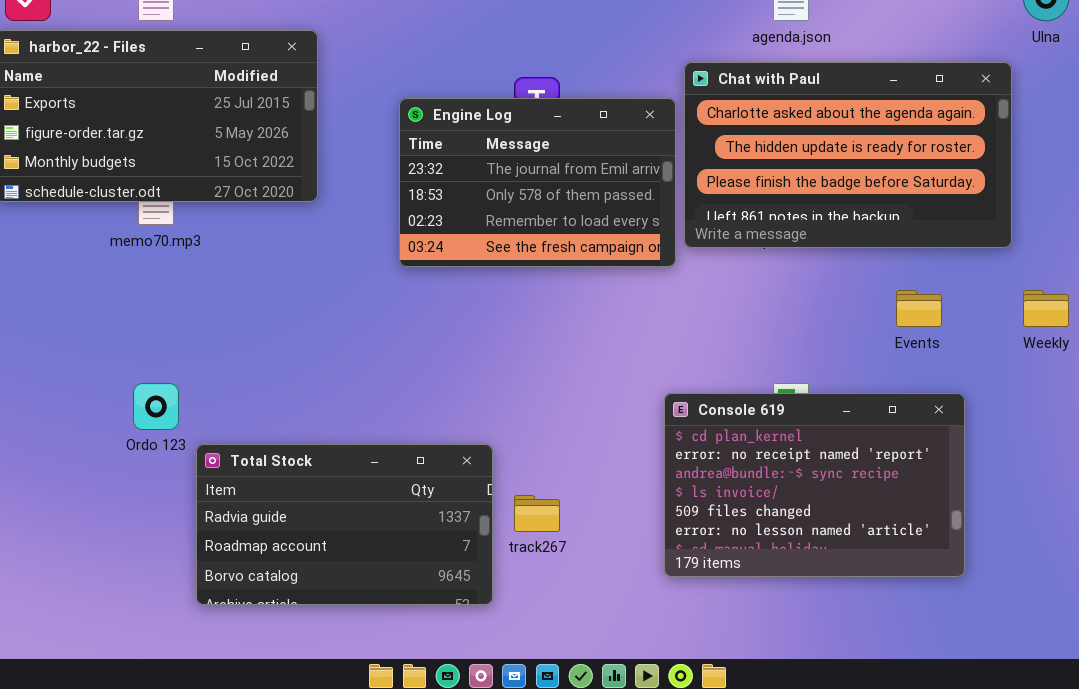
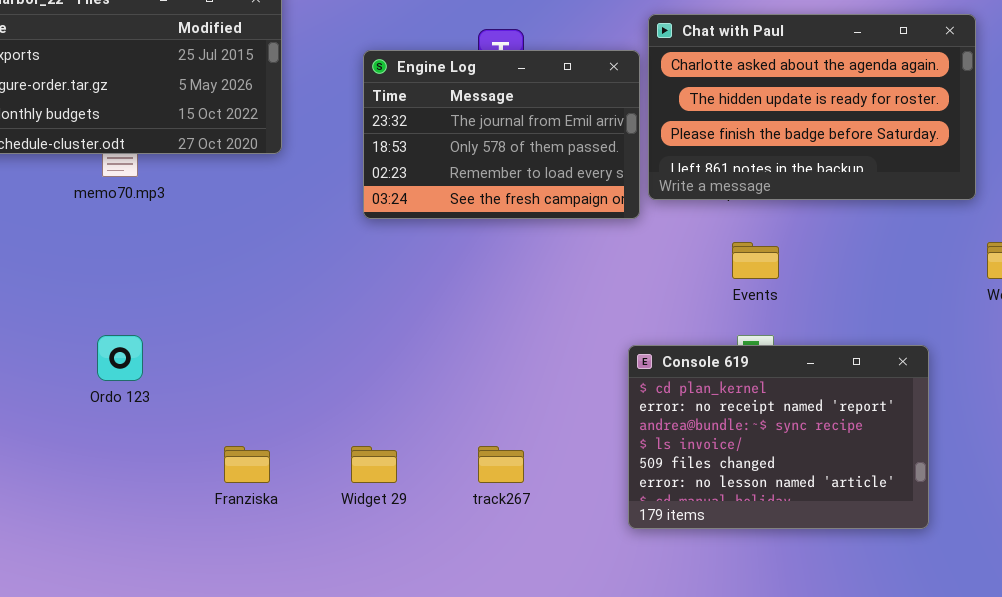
Events: [896,290,942,327] -> [732,242,779,279], moved
Total Stock: [196,444,493,605] -> none, closed

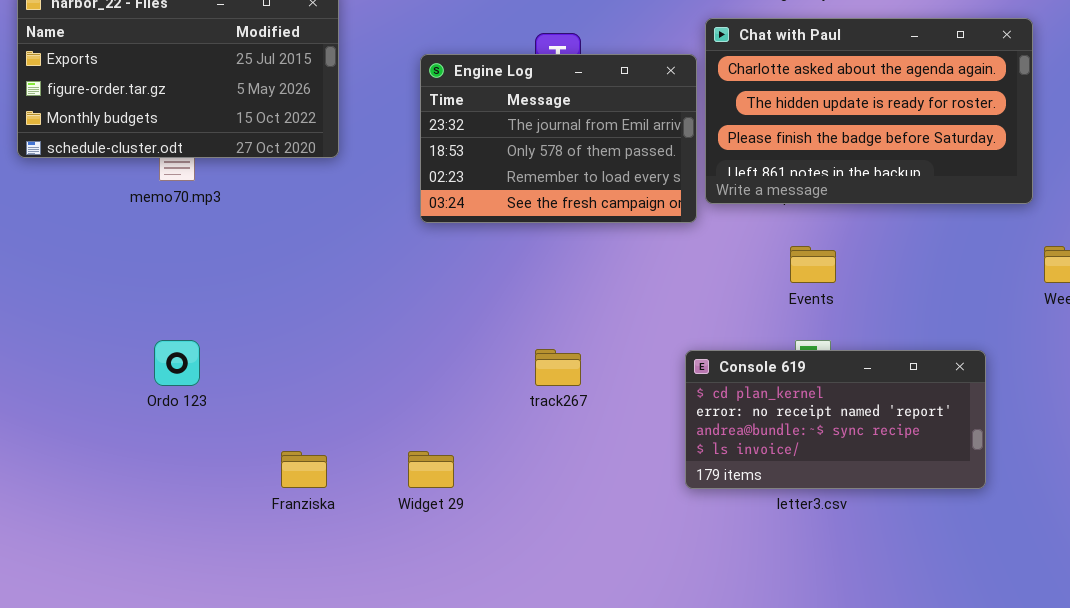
Console 619: [628,345,929,529] -> [685,350,986,489], resized
track267: [478,446,524,483] -> [535,349,581,386], moved

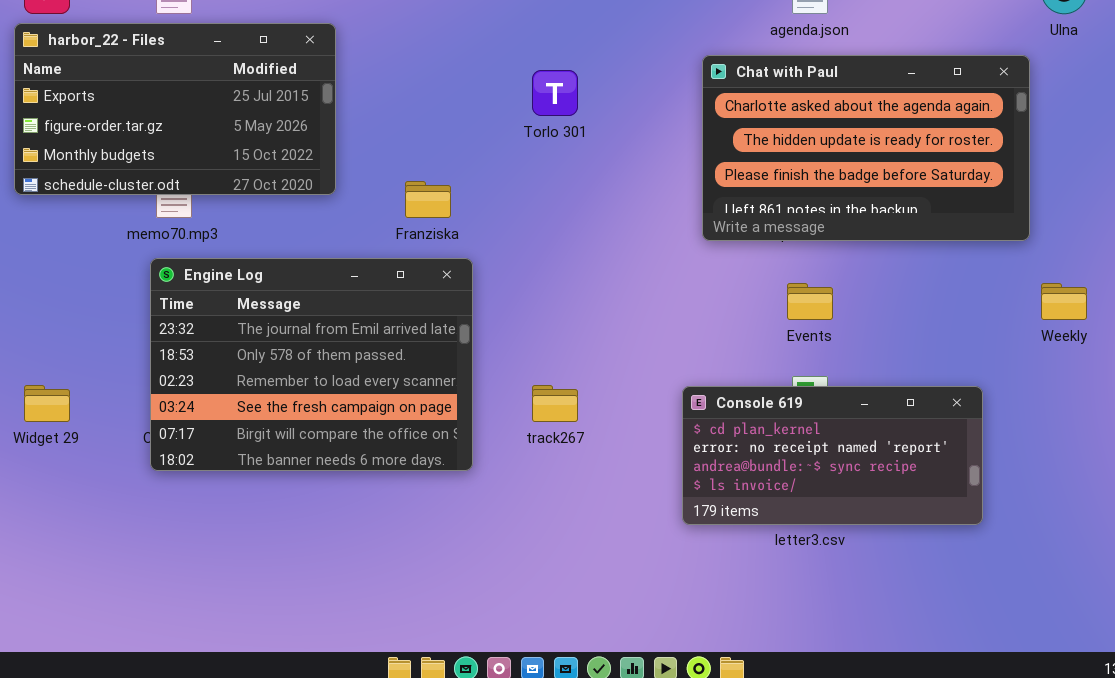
Engine Log: [420,54,697,223] -> [150,258,473,471], moved, resized
Franziska: [281,451,327,488] -> [405,181,451,218], moved
Widget 29: [408,451,454,488] -> [24,385,70,422], moved

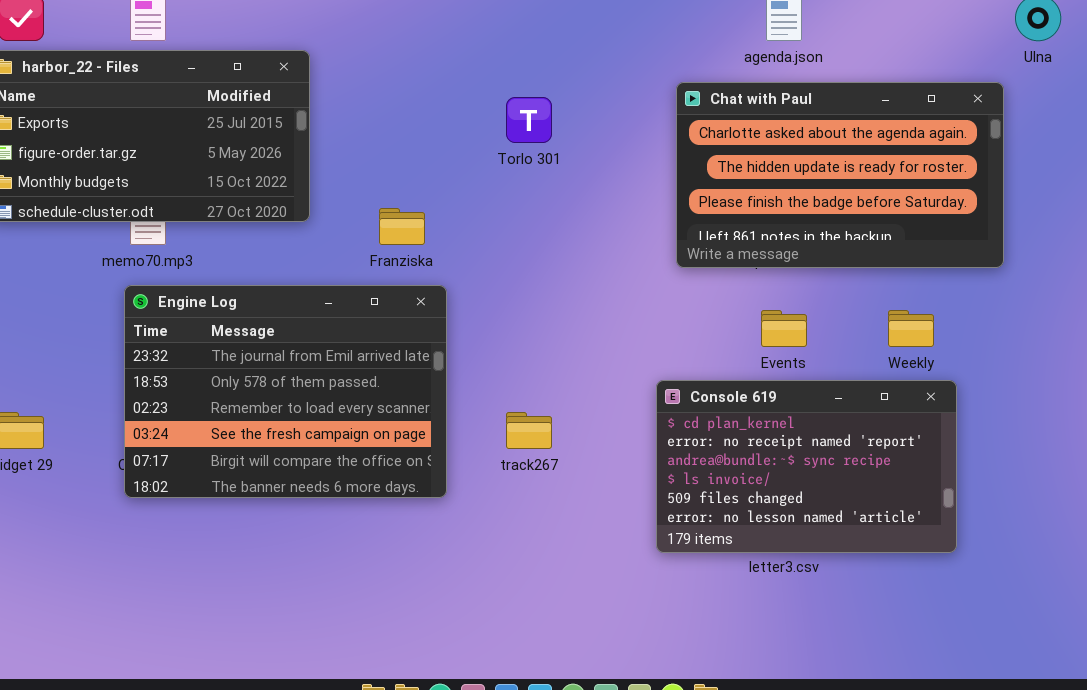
Weekly: [1041,283,1087,320] -> [888,310,934,347], moved
Console 619: [682,386,983,525] -> [656,380,957,553], resized

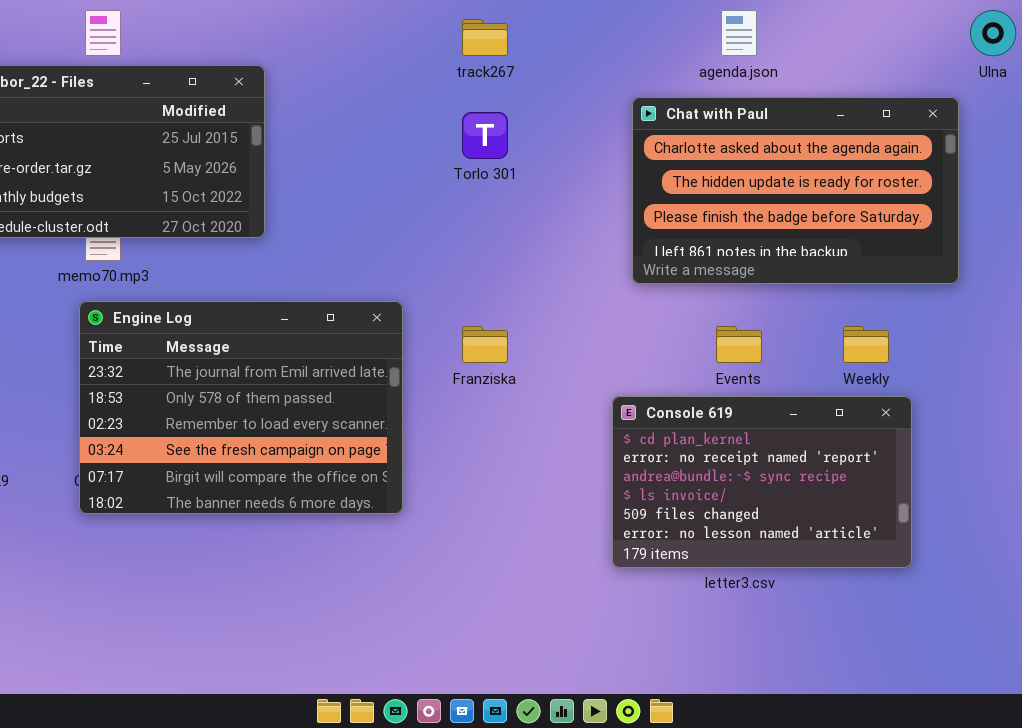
Franziska: [379,208,425,245] -> [462,326,508,363], moved
track267: [506,412,552,449] -> [462,19,508,56], moved

